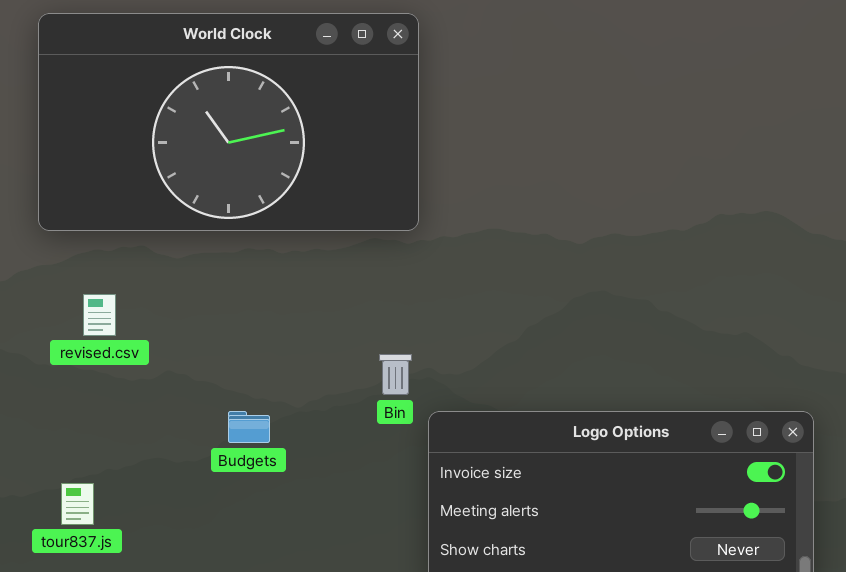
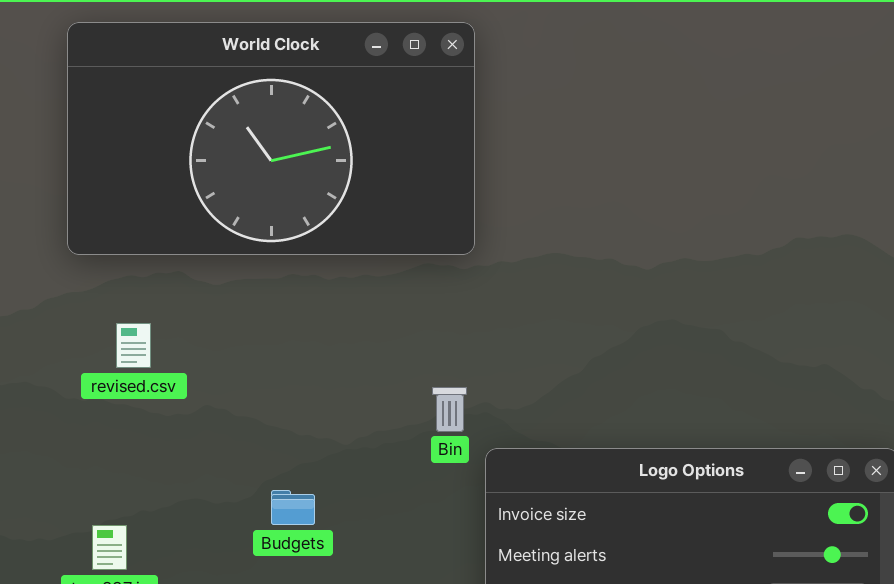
Budgets: [228,411,270,443] -> [271,490,315,525], moved

